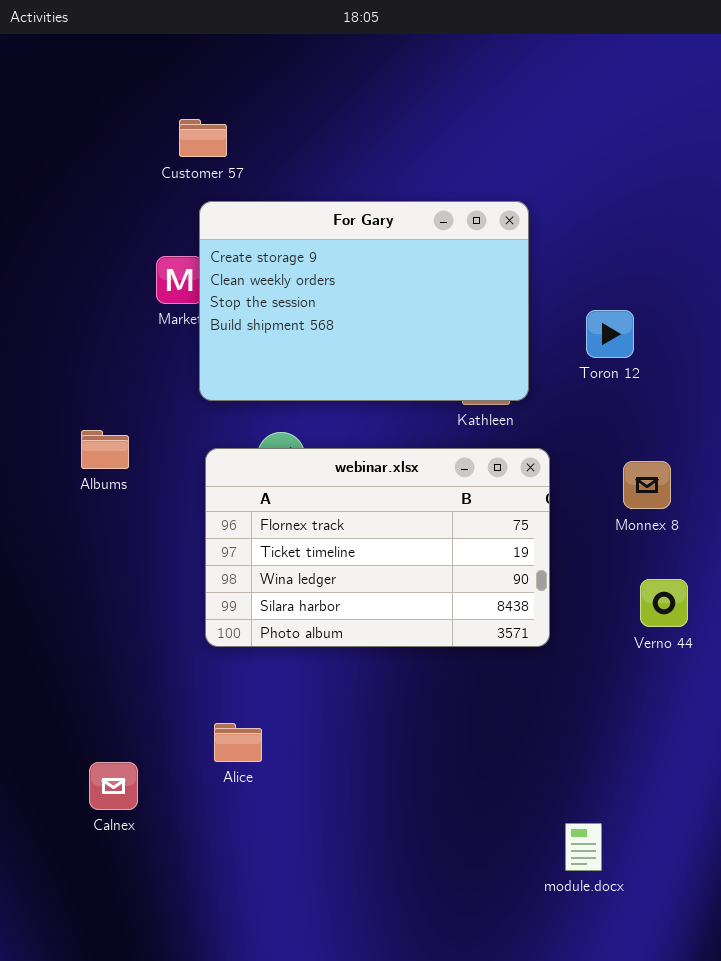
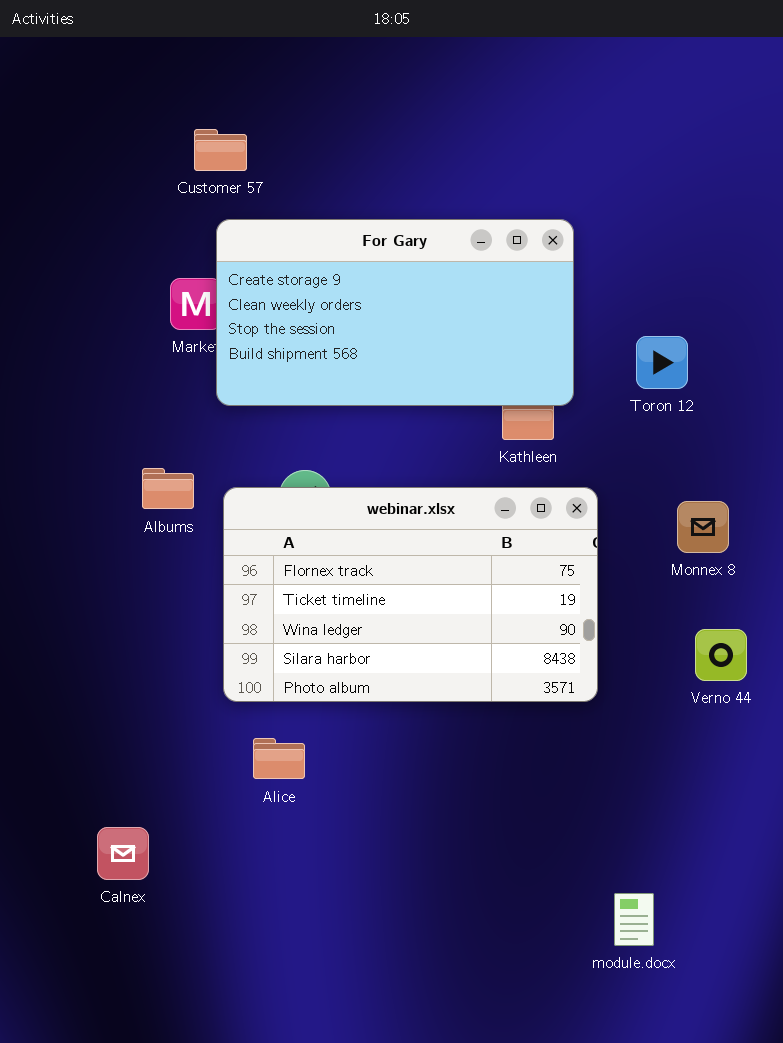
For Gary: [199,201,529,401] -> [216,219,574,406], resized
Albums: [81,430,129,469] -> [142,468,194,509], moved
Alice: [214,723,262,762] -> [253,738,305,779], moved

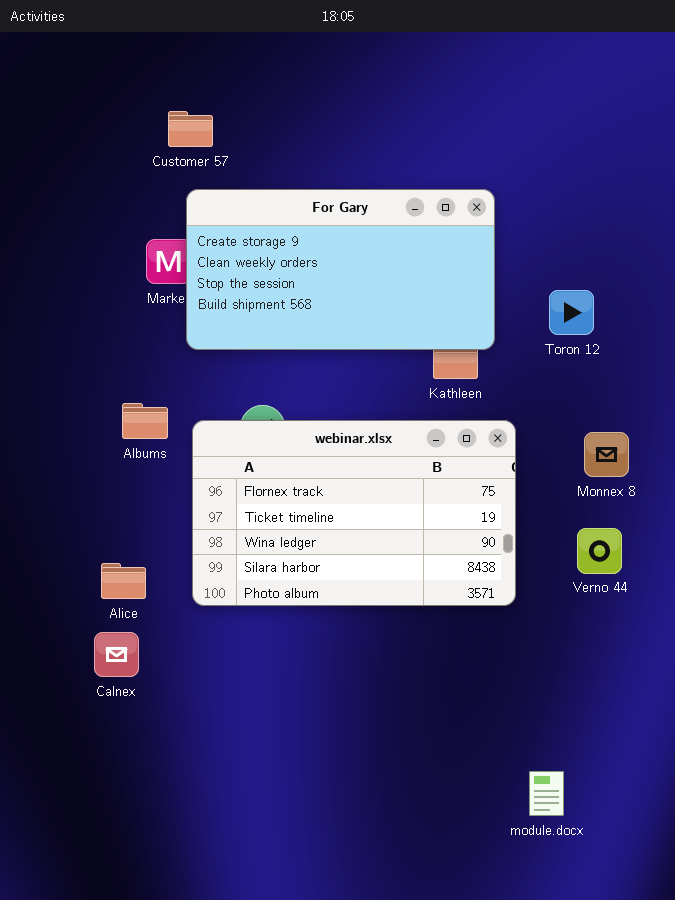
Verno 44: [695,629,747,681] -> [577,528,622,574], moved
Alice: [253,738,305,779] -> [101,563,146,599], moved
Calnex: [97,827,149,880] -> [94,632,139,677], moved

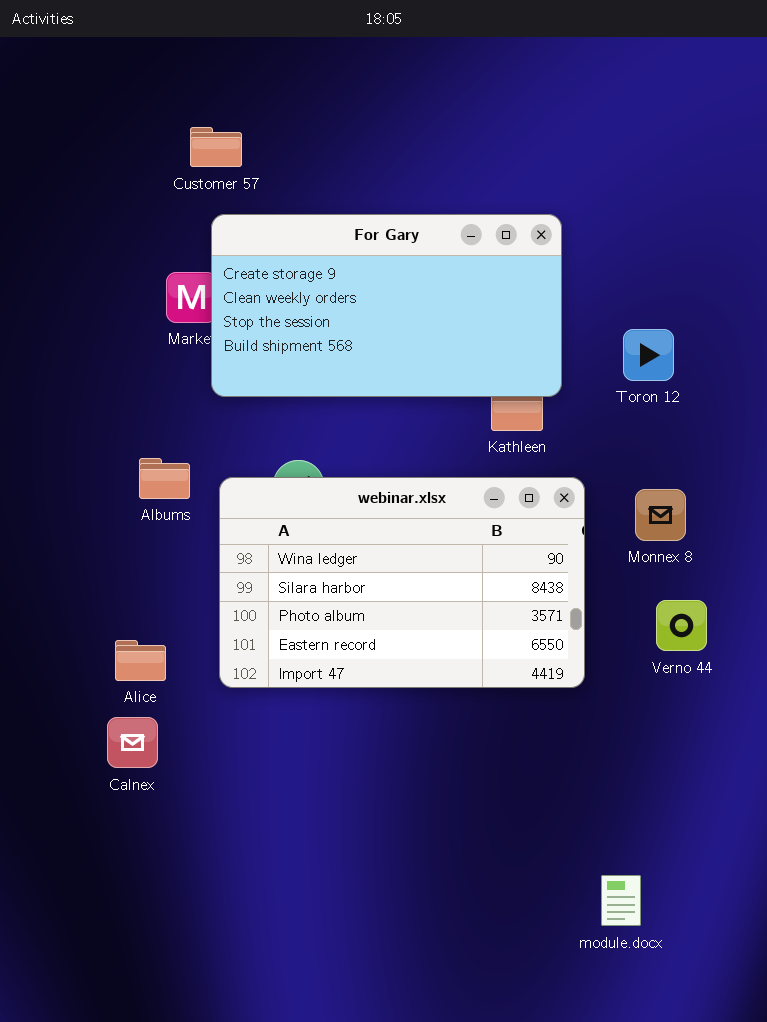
webinar.xlsx: [192,420,516,606] -> [219,477,585,688], scrolled down 2 rows
Monnex 8: [584,432,629,477] -> [635,489,686,541], moved

